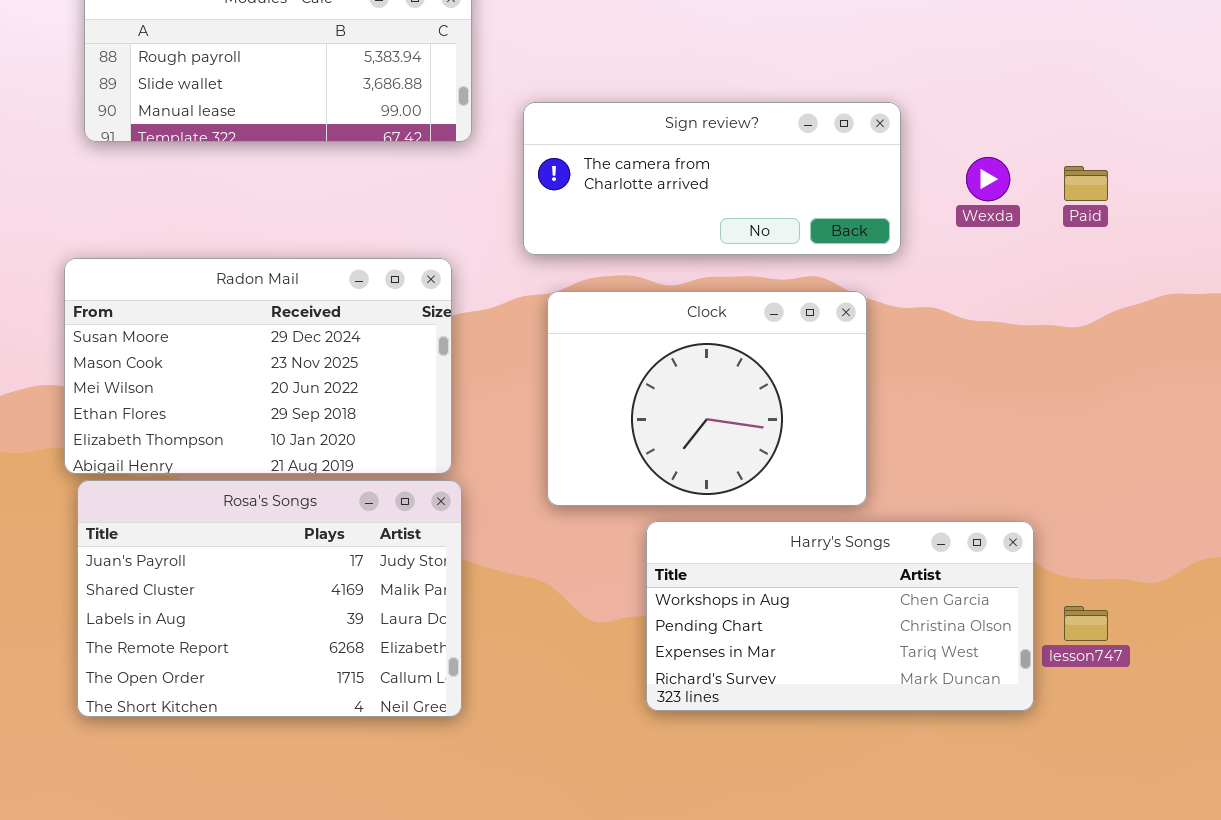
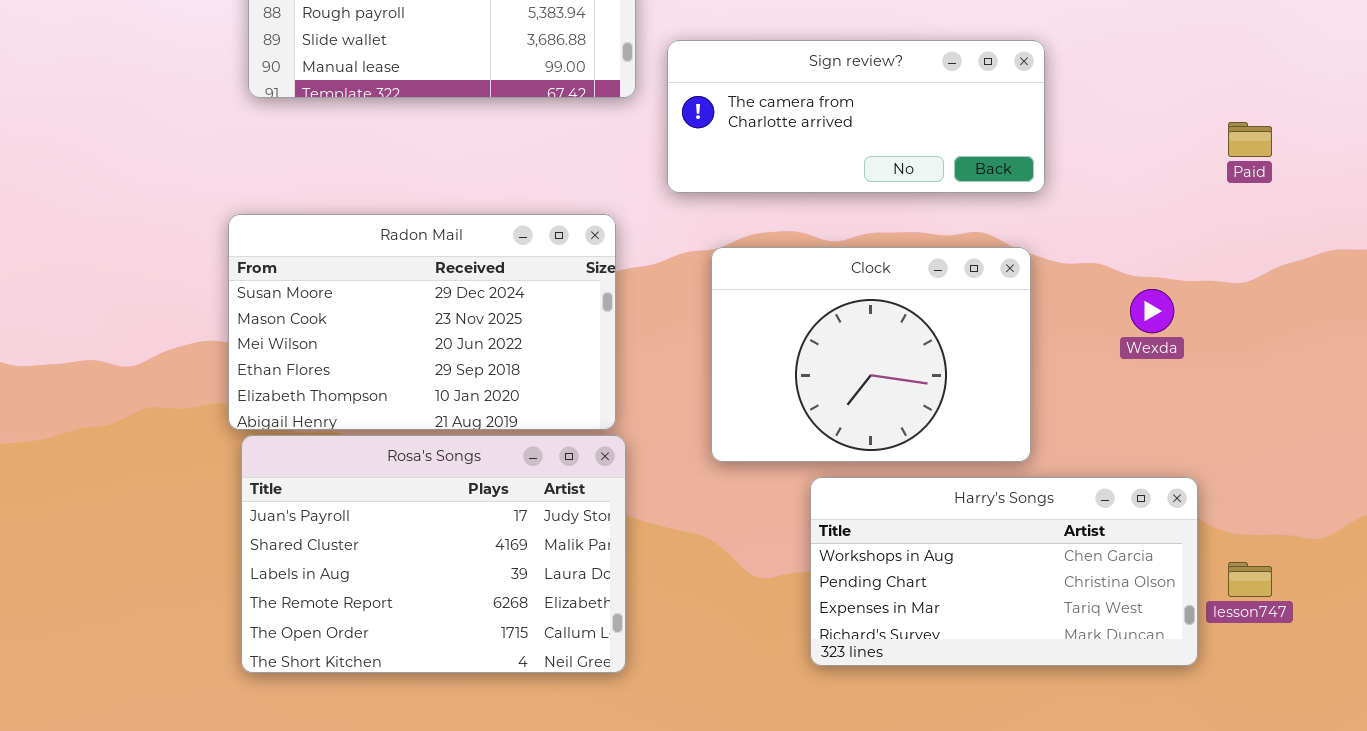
Sign review?: [523,102,901,255] -> [667,40,1045,193], moved
Wexda: [966,157,1010,201] -> [1130,289,1174,333], moved

